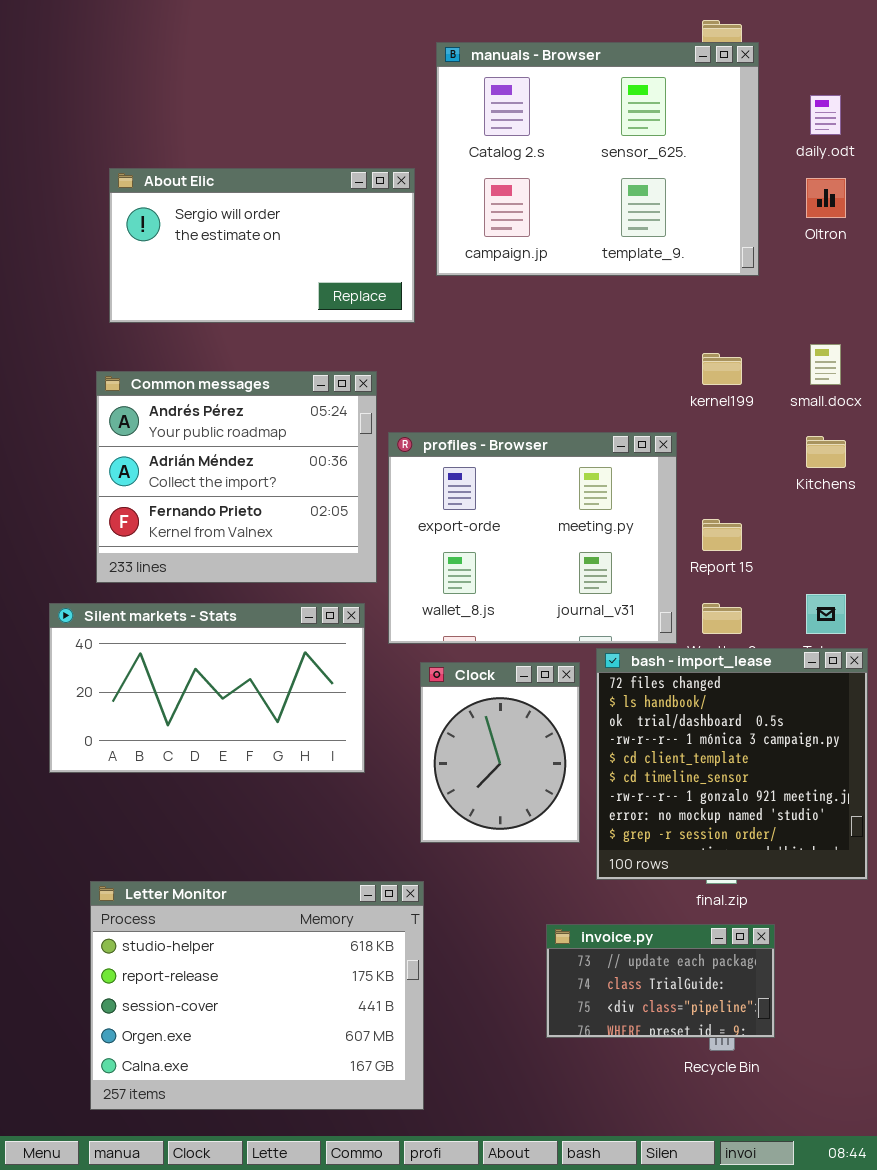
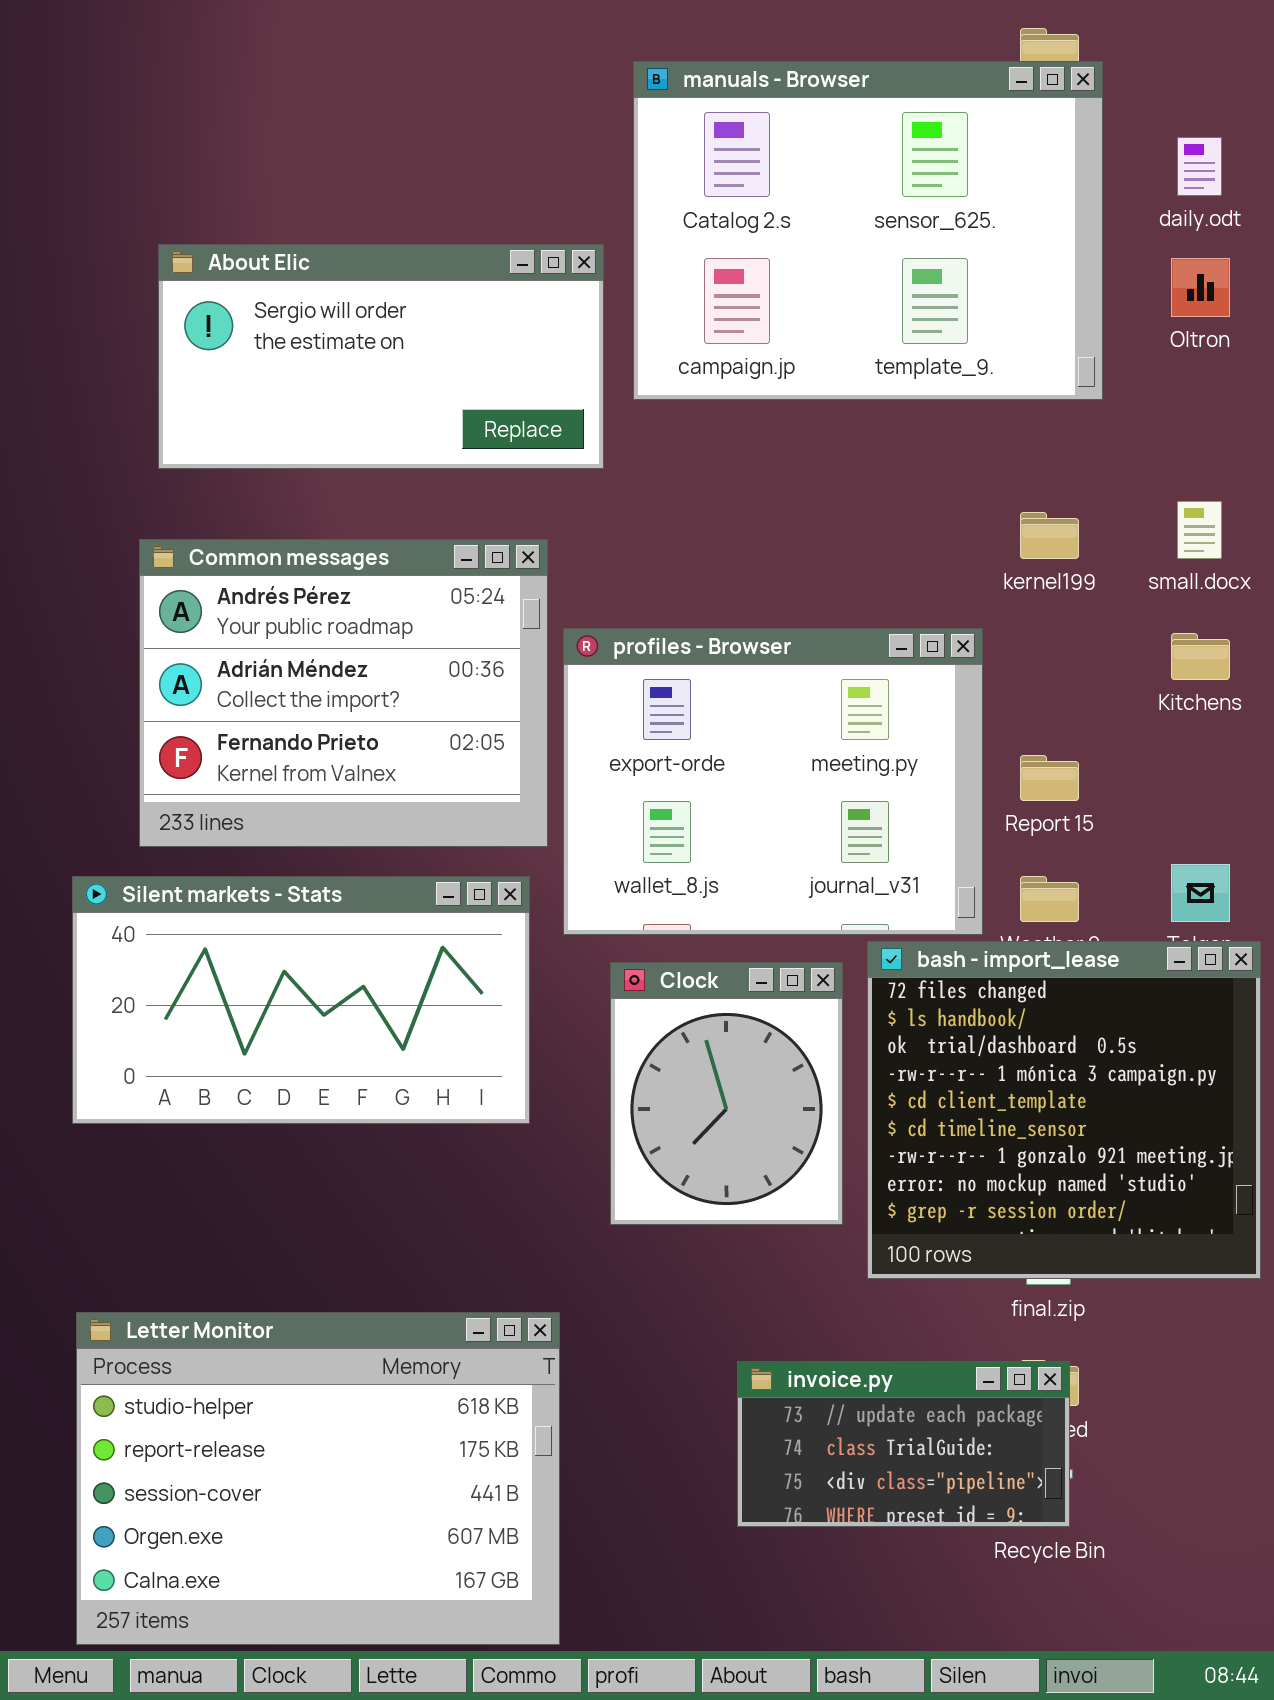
Letter Monitor: [90,881,424,1110] -> [76,1312,560,1645], moved
invoice.py: [546,924,775,1038] -> [737,1361,1070,1527], moved

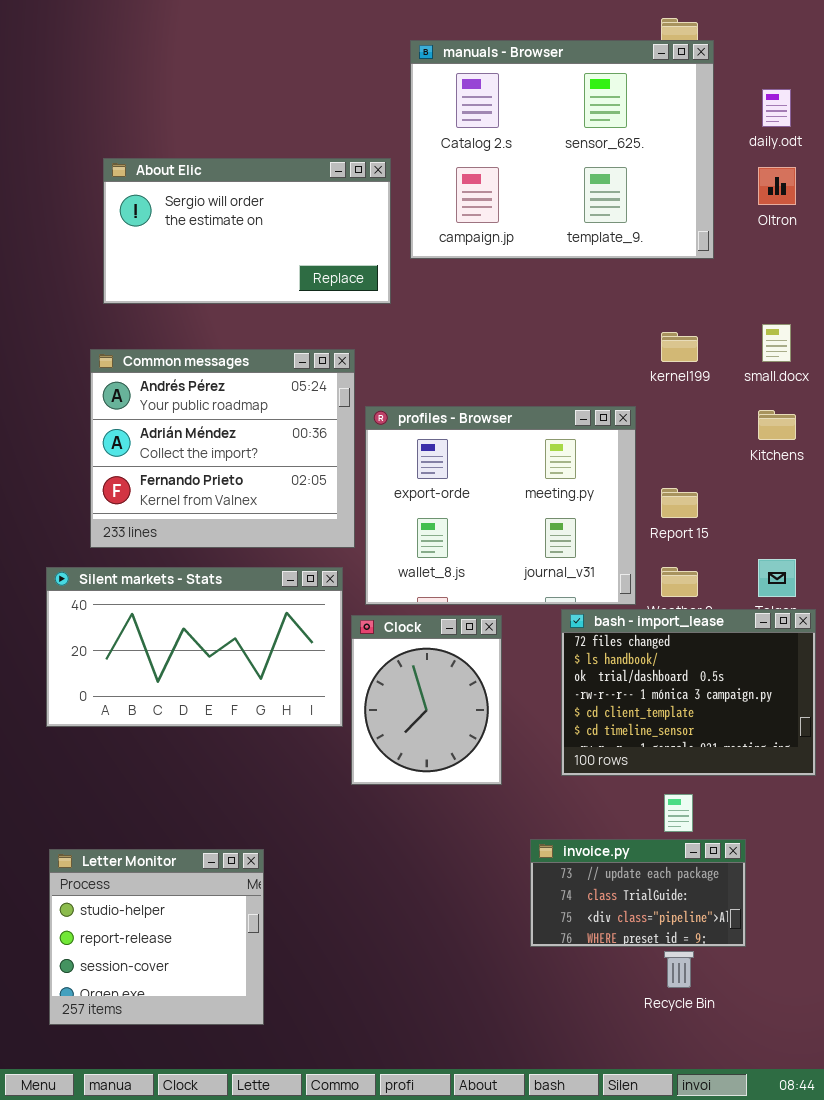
bash - import_lease: [867,941,1261,1279] -> [561,609,816,776], resized
Clock: [610,962,843,1225] -> [351,615,502,785], moved
Letter Monitor: [76,1312,560,1645] -> [49,849,264,1025], resized
invoice.py: [737,1361,1070,1527] -> [530,839,746,947], moved

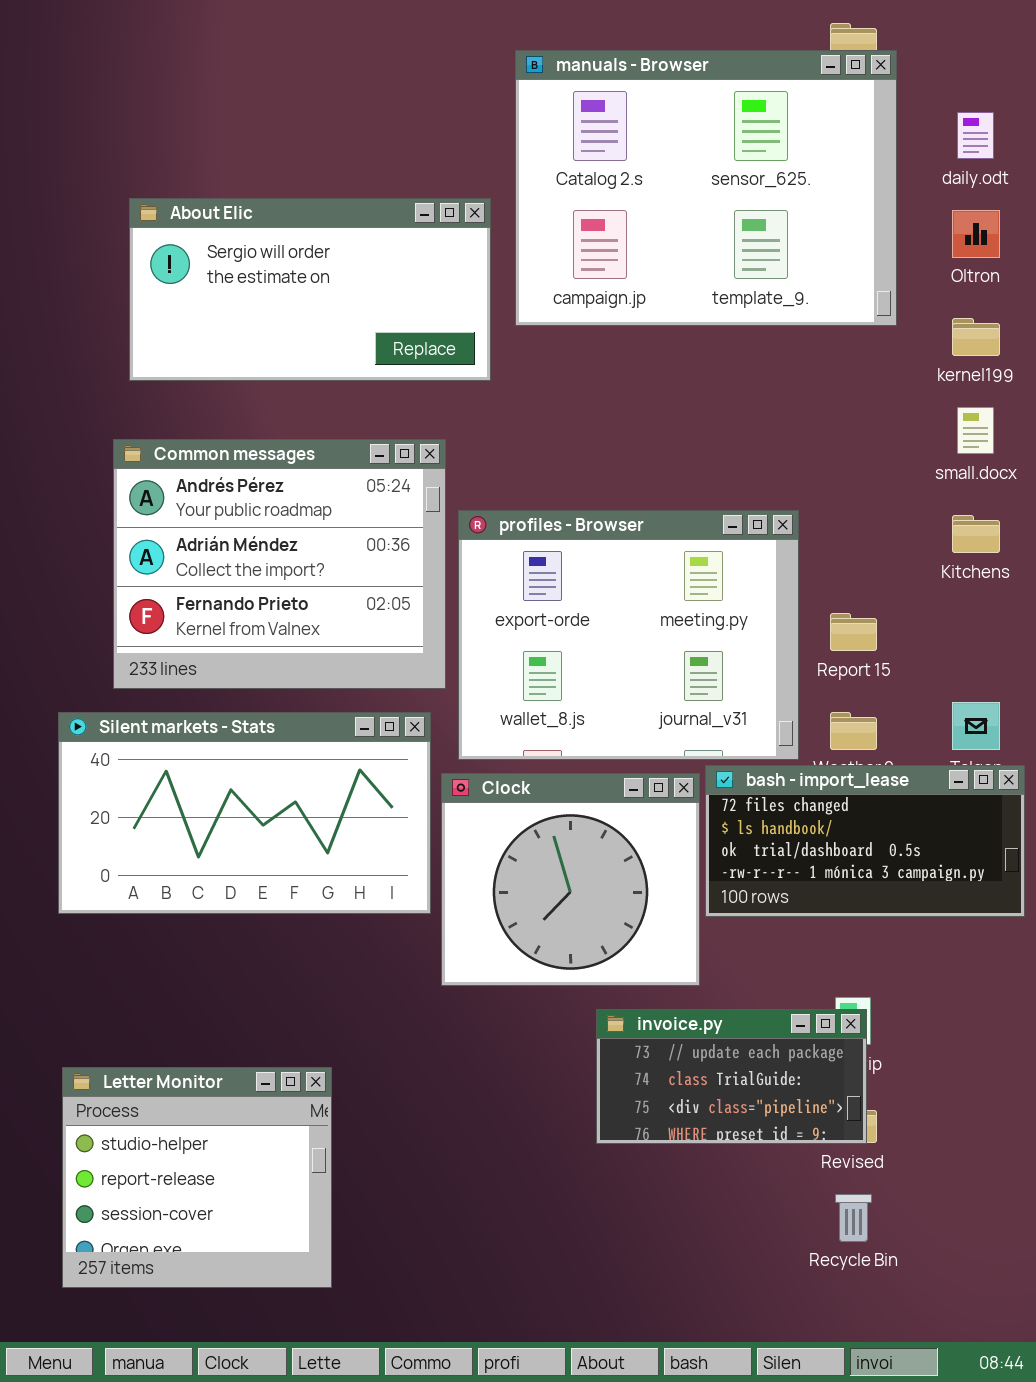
kernel199: [661,332,698,362] -> [952,318,1000,356], moved
bash - import_lease: [561,609,816,776] -> [705,765,1025,917], resized
Clock: [351,615,502,785] -> [441,773,700,986], resized
invoice.py: [530,839,746,947] -> [596,1009,867,1144], moved

